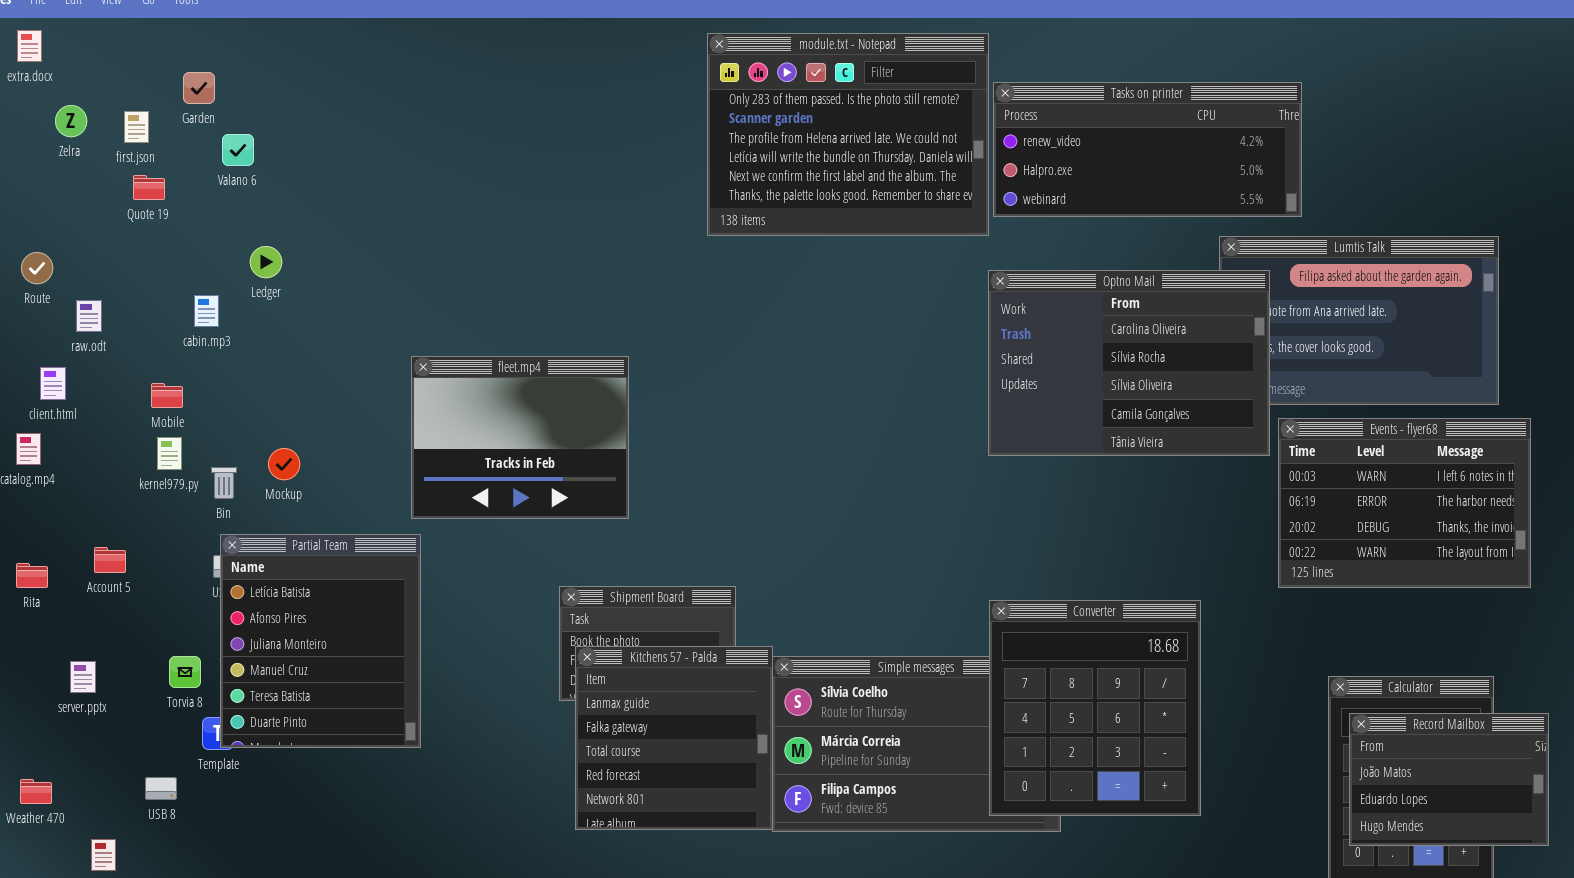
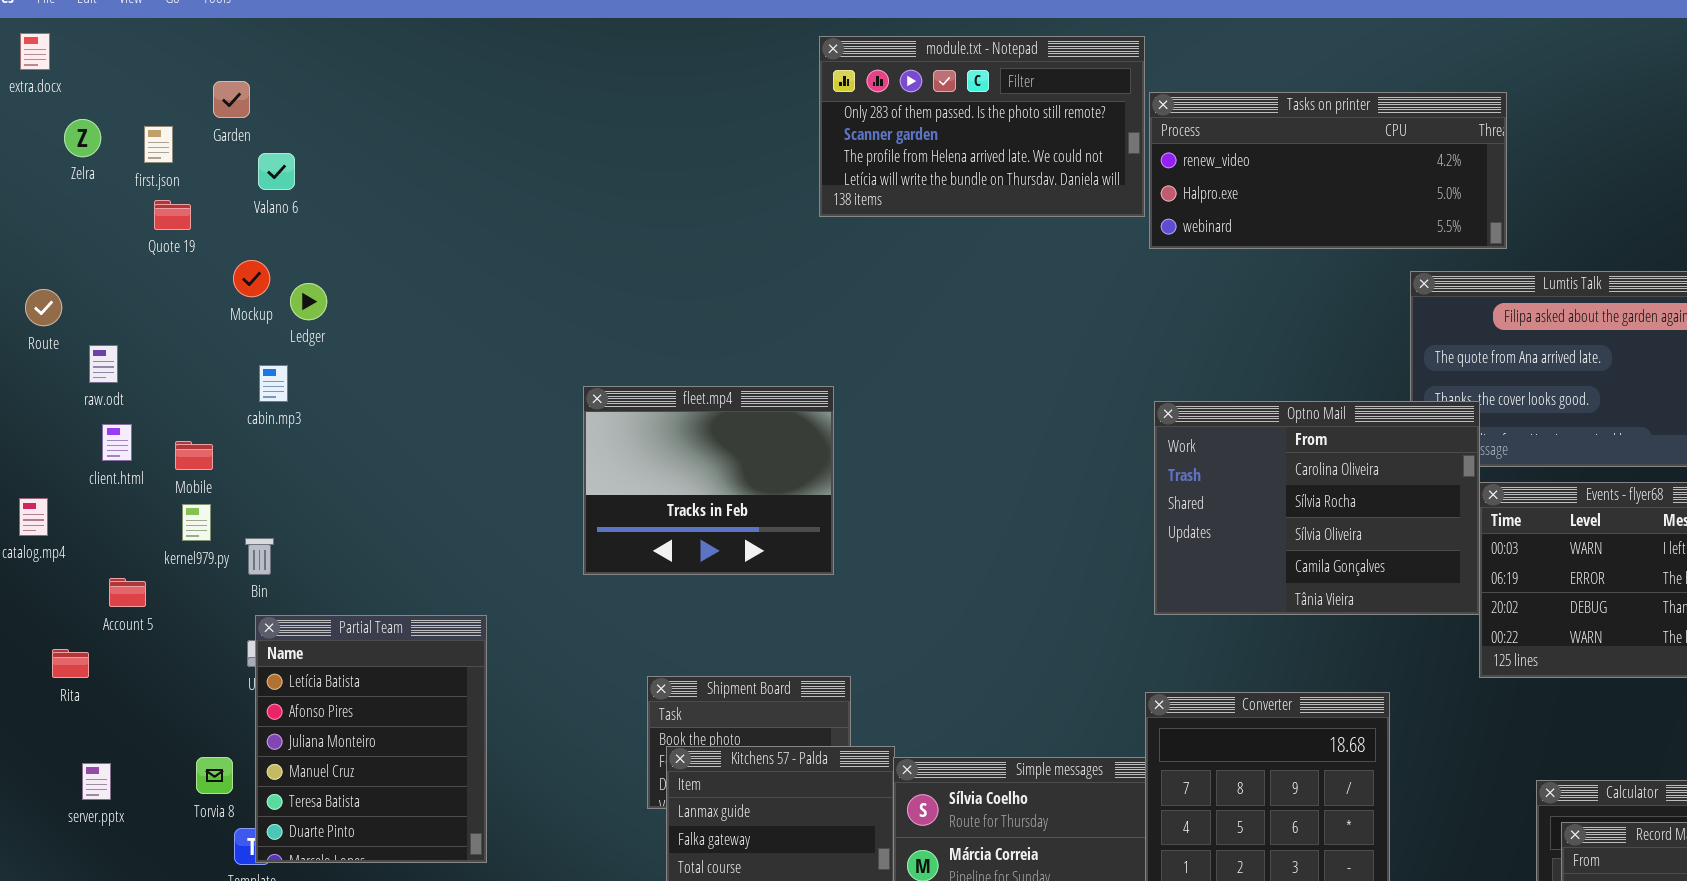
module.txt - Notepad: [707,33,989,236] -> [819,36,1145,217], resized
Optno Mail: [988,270,1270,456] -> [1154,401,1480,615], moved
cabin.mp3: [194,295,219,327] -> [259,365,288,402], moved
fleet.mp4: [411,356,629,519] -> [583,386,834,575], moved
client.html: [40,367,66,400] -> [102,424,132,461], moved
Mockup: [268,448,300,480] -> [233,260,270,297], moved
Account 5: [94,547,126,573] -> [109,578,146,607], moved
Rita: [16,563,48,588] -> [52,649,89,678], moved

